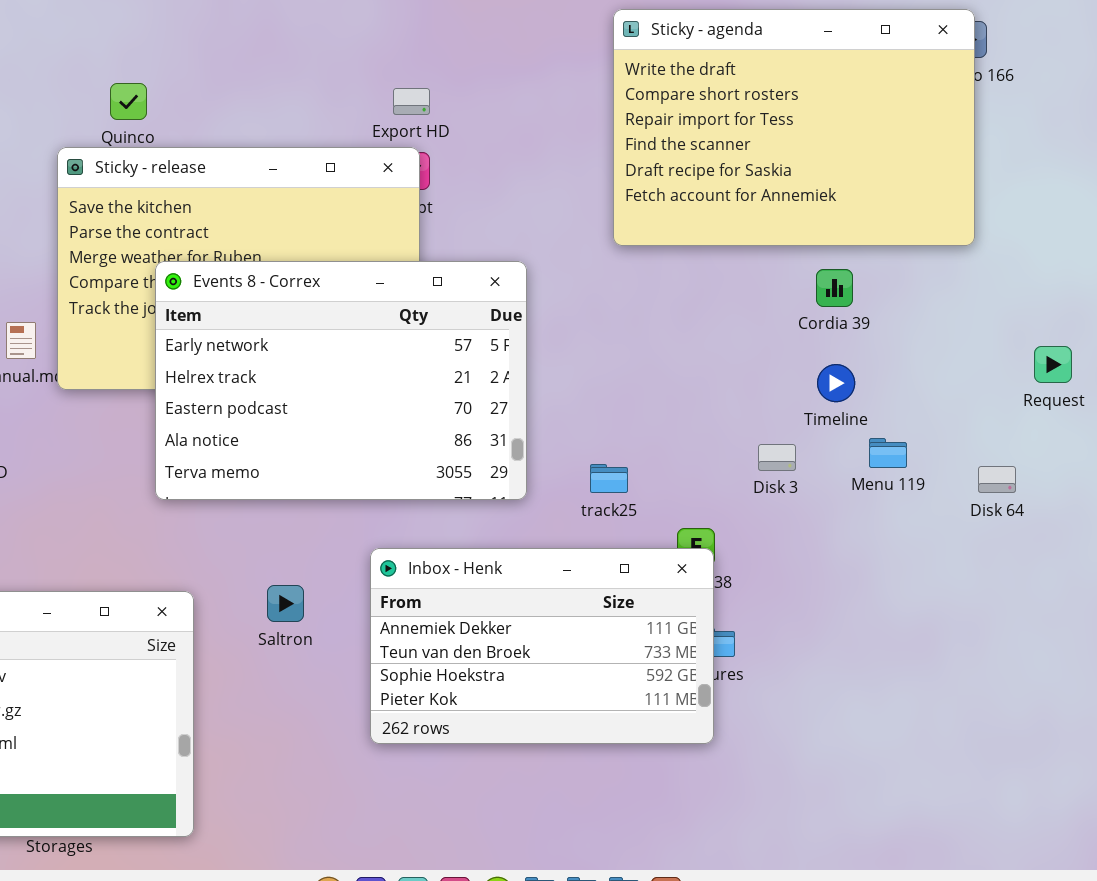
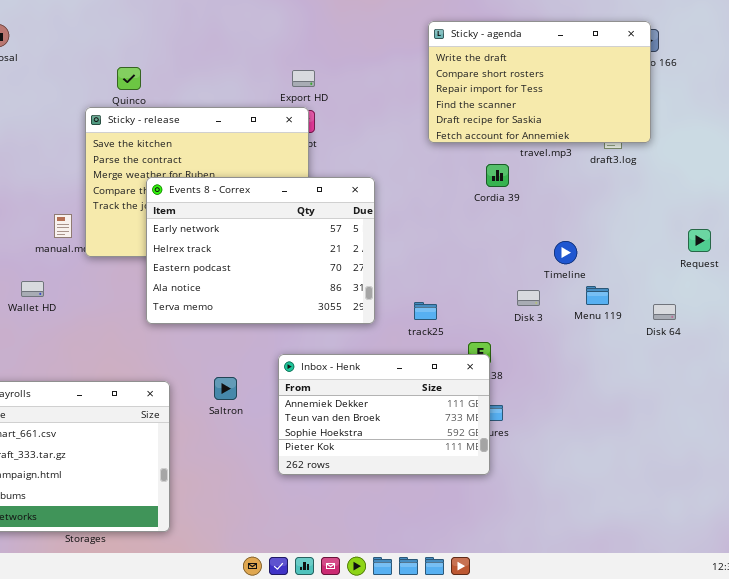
Sticky - agenda: [613,9,975,246] -> [428,21,651,143], resized
Cordia 39: [816,269,853,307] -> [486,164,509,187], moved

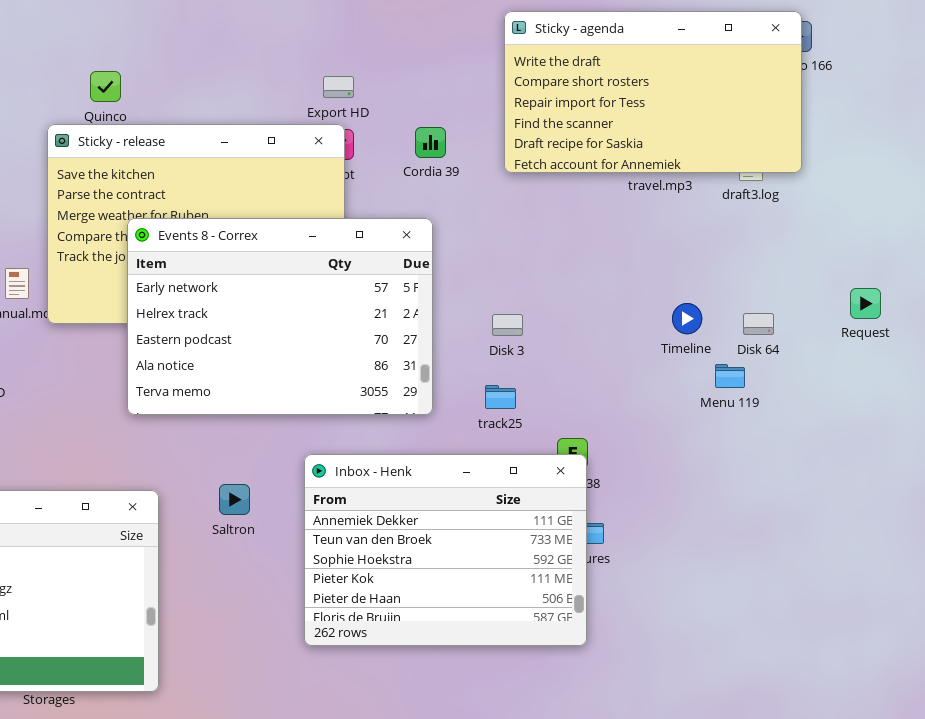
Cordia 39: [486,164,509,187] -> [415,127,446,158], moved
Disk 3: [517,290,540,306] -> [492,314,523,336], moved
Disk 64: [653,304,676,320] -> [743,313,774,335], moved
Inbox - Henk: [278,354,490,475] -> [304,454,587,646], resized

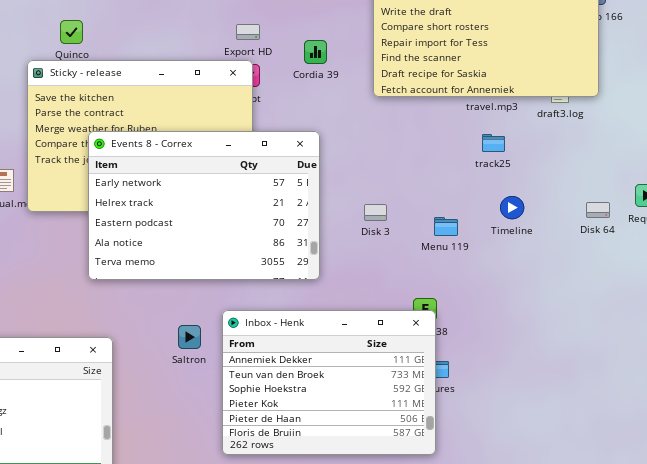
Cordia 39: [415,127,446,158] -> [304,40,327,64], moved
Disk 64: [743,313,774,335] -> [586,202,610,218], moved
Menu 119: [715,364,745,388] -> [434,217,458,236], moved
track25: [485,385,516,409] -> [482,134,505,152], moved
Saltron: [219,484,250,515] -> [178,325,201,349], moved

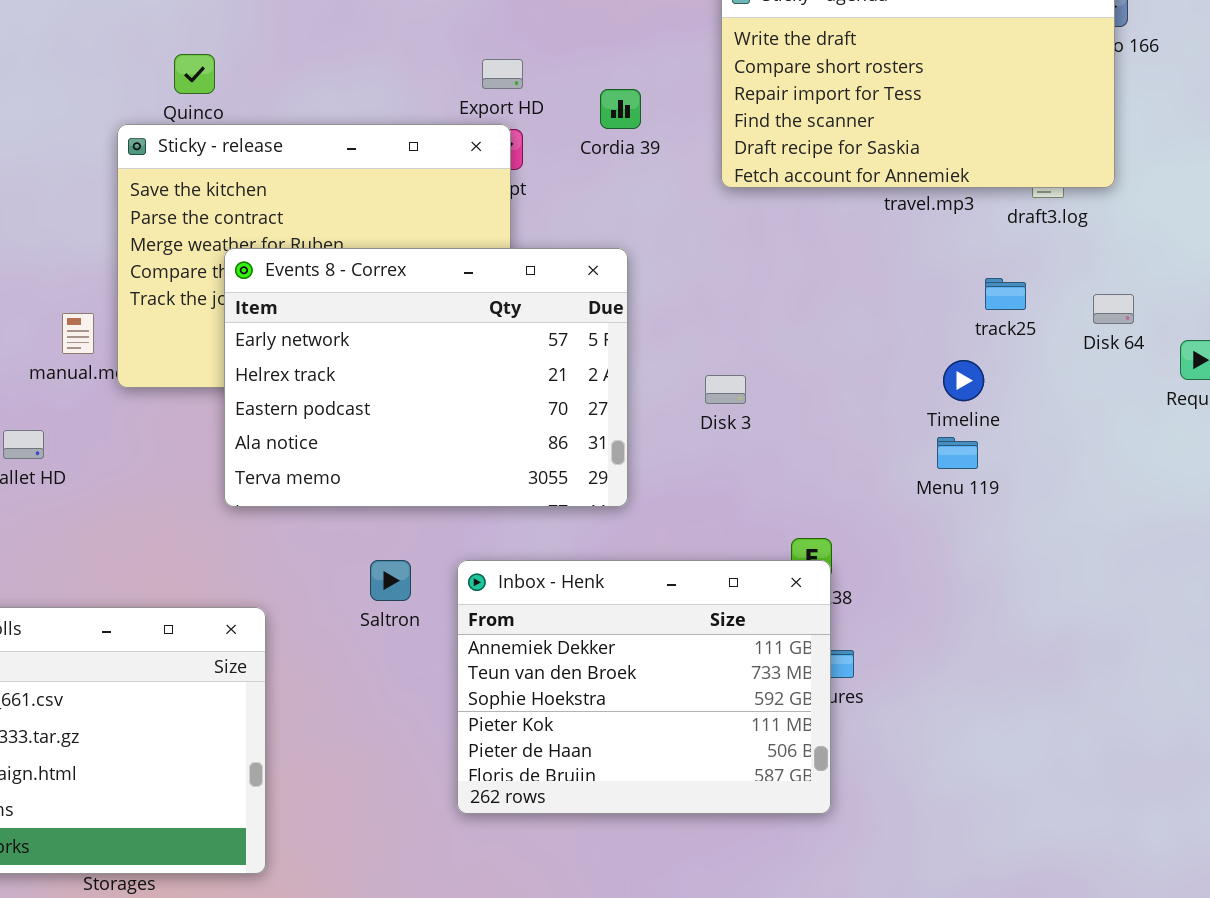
track25: [482,134,505,152] -> [985,278,1026,310], moved
Disk 64: [586,202,610,218] -> [1093,294,1134,324], moved
Menu 119: [434,217,458,236] -> [937,437,978,469], moved
Saltron: [178,325,201,349] -> [370,560,411,601], moved

